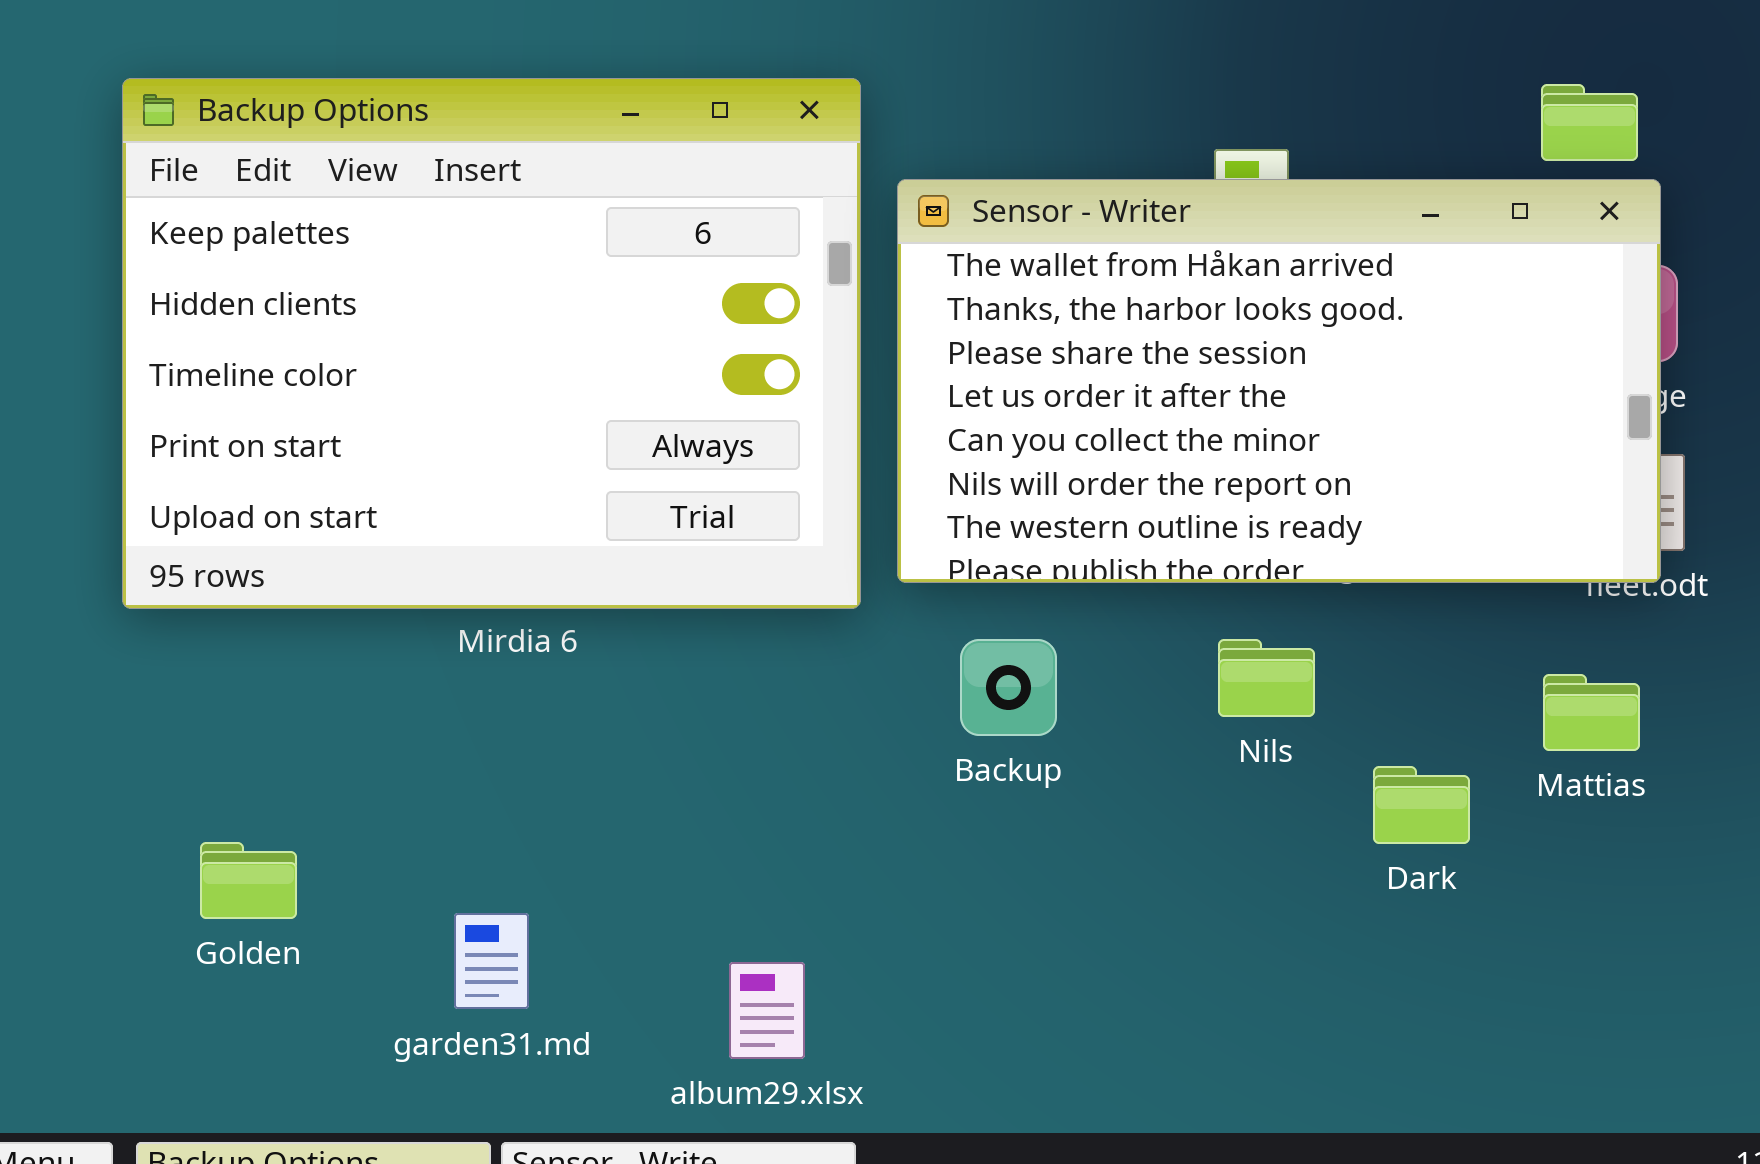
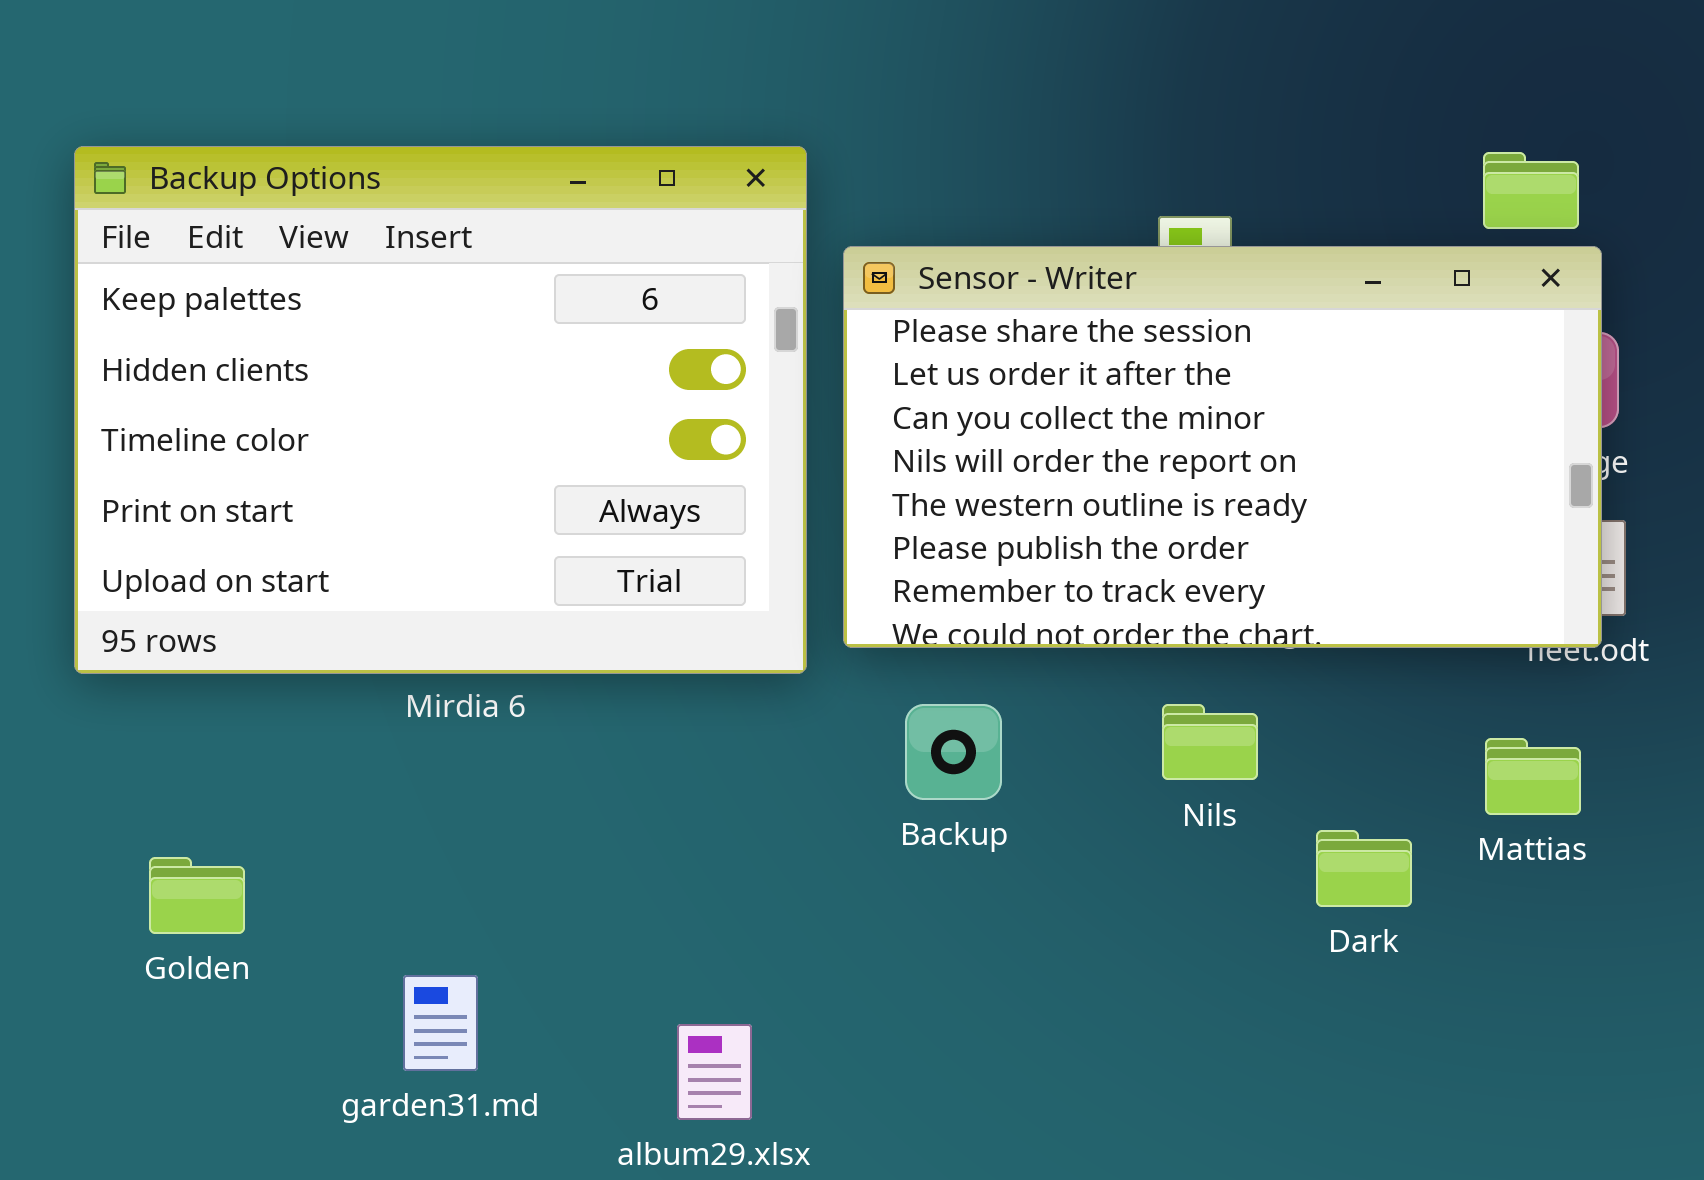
Sensor - Writer: [897,179,1661,583] -> [843,246,1602,648], scrolled down 2 rows
Golden: [200,842,297,919] -> [149,857,245,934], moved

